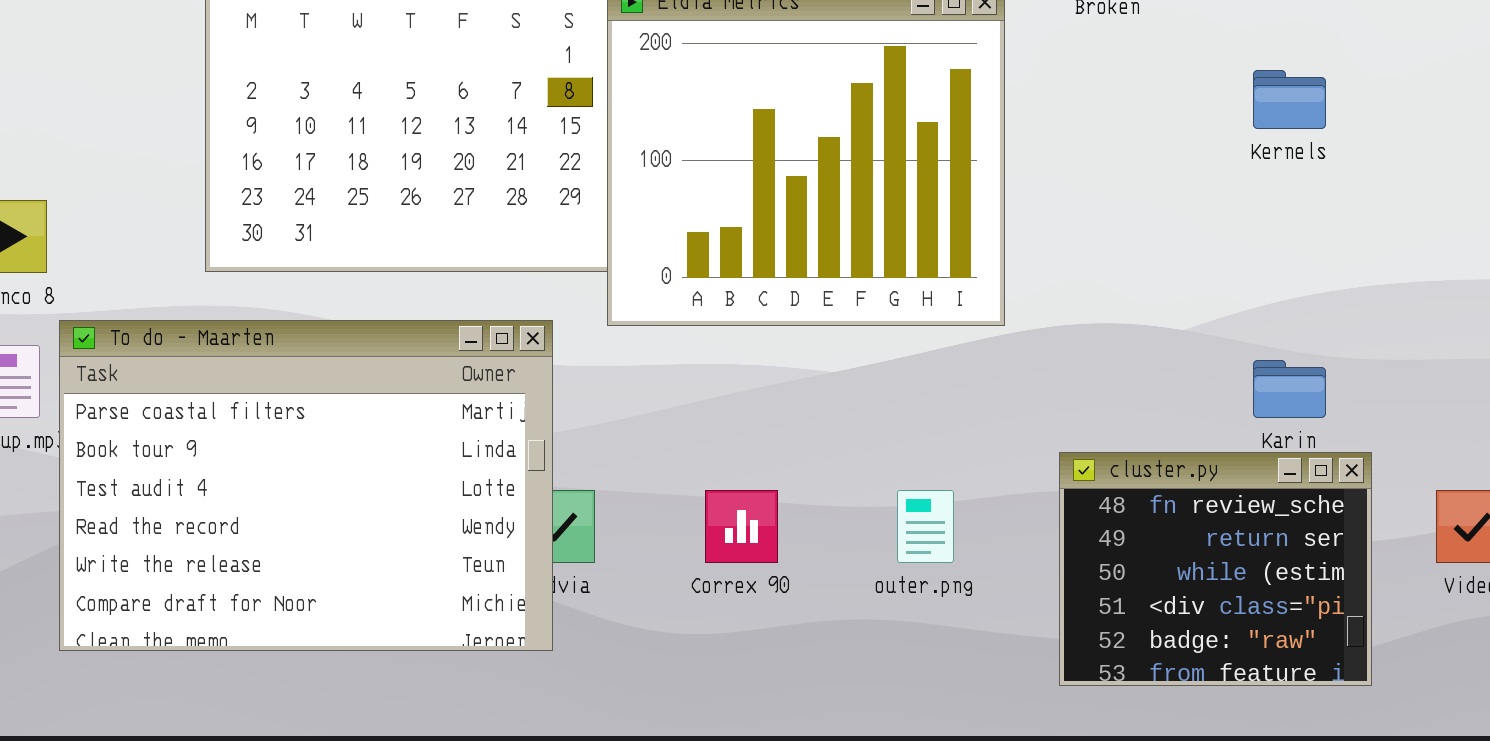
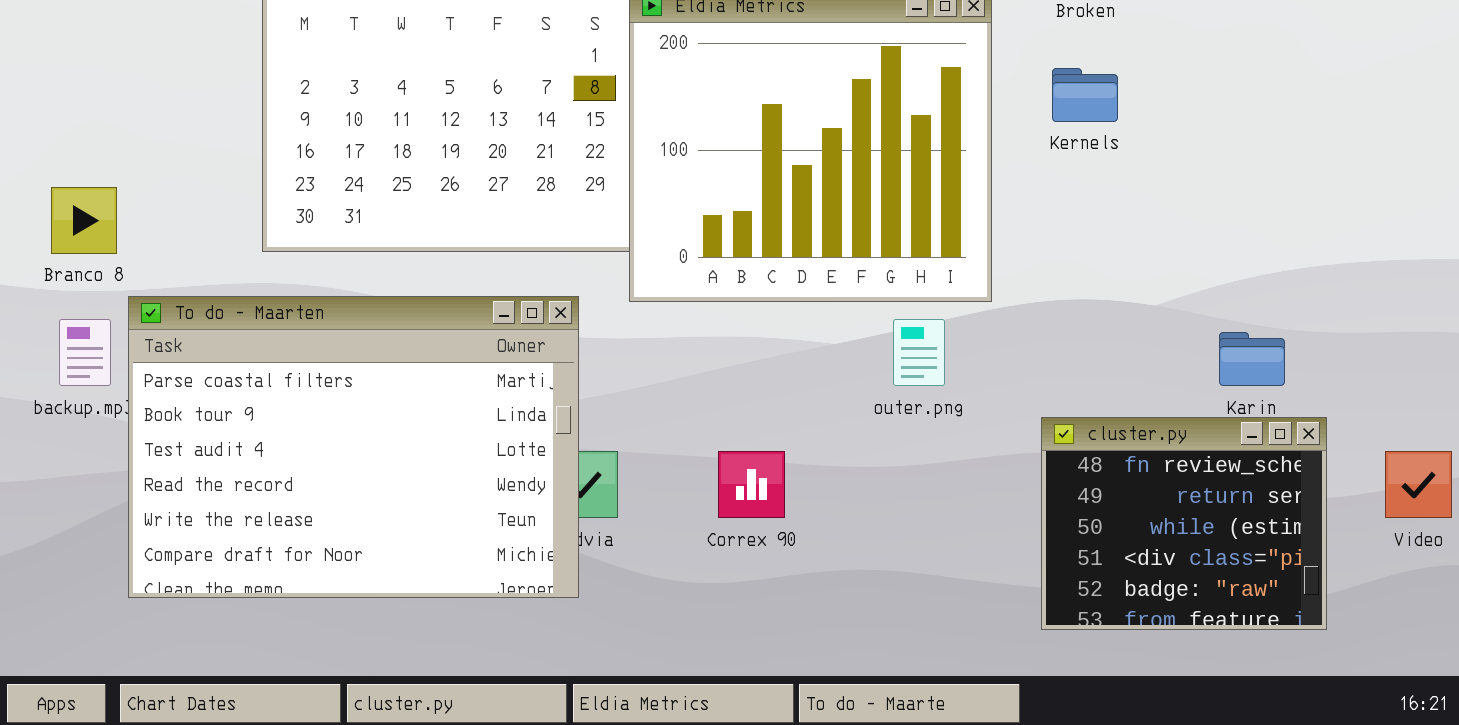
Kernels: [1253,70,1326,129] -> [1052,68,1118,122], moved
outer.png: [897,490,954,563] -> [893,319,945,386], moved

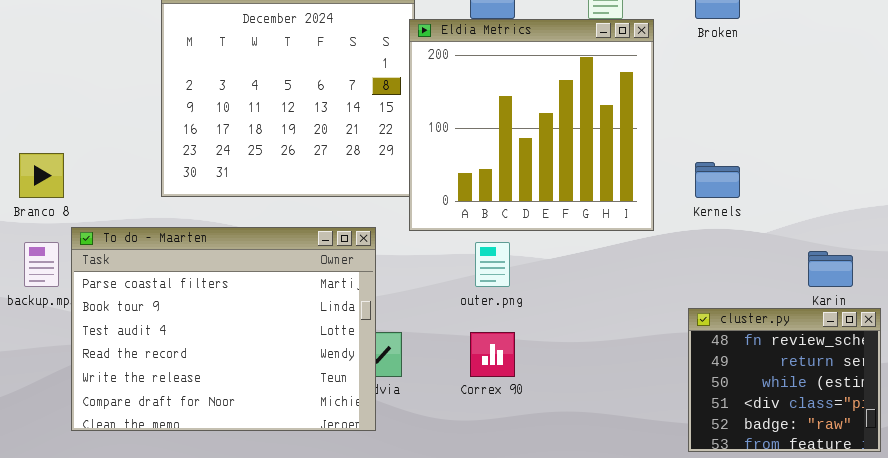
Kernels: [1052,68,1118,122] -> [695,162,740,198], moved
outer.png: [893,319,945,386] -> [475,242,510,287], moved

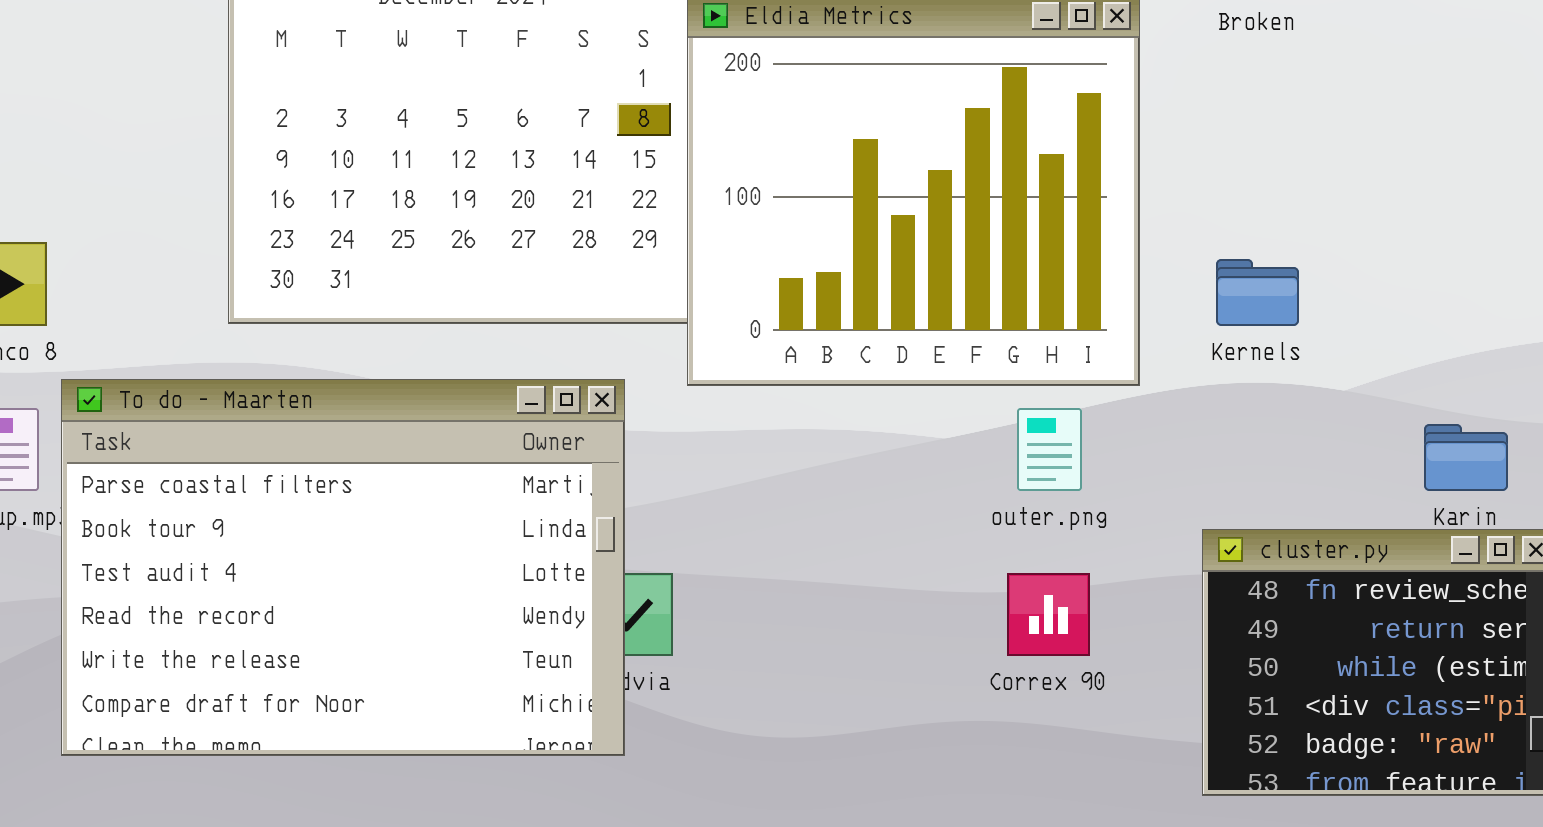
outer.png: [475,242,510,287] -> [1017,408,1082,491], moved
Correx 90: [470,332,515,377] -> [1007,573,1090,656], moved

